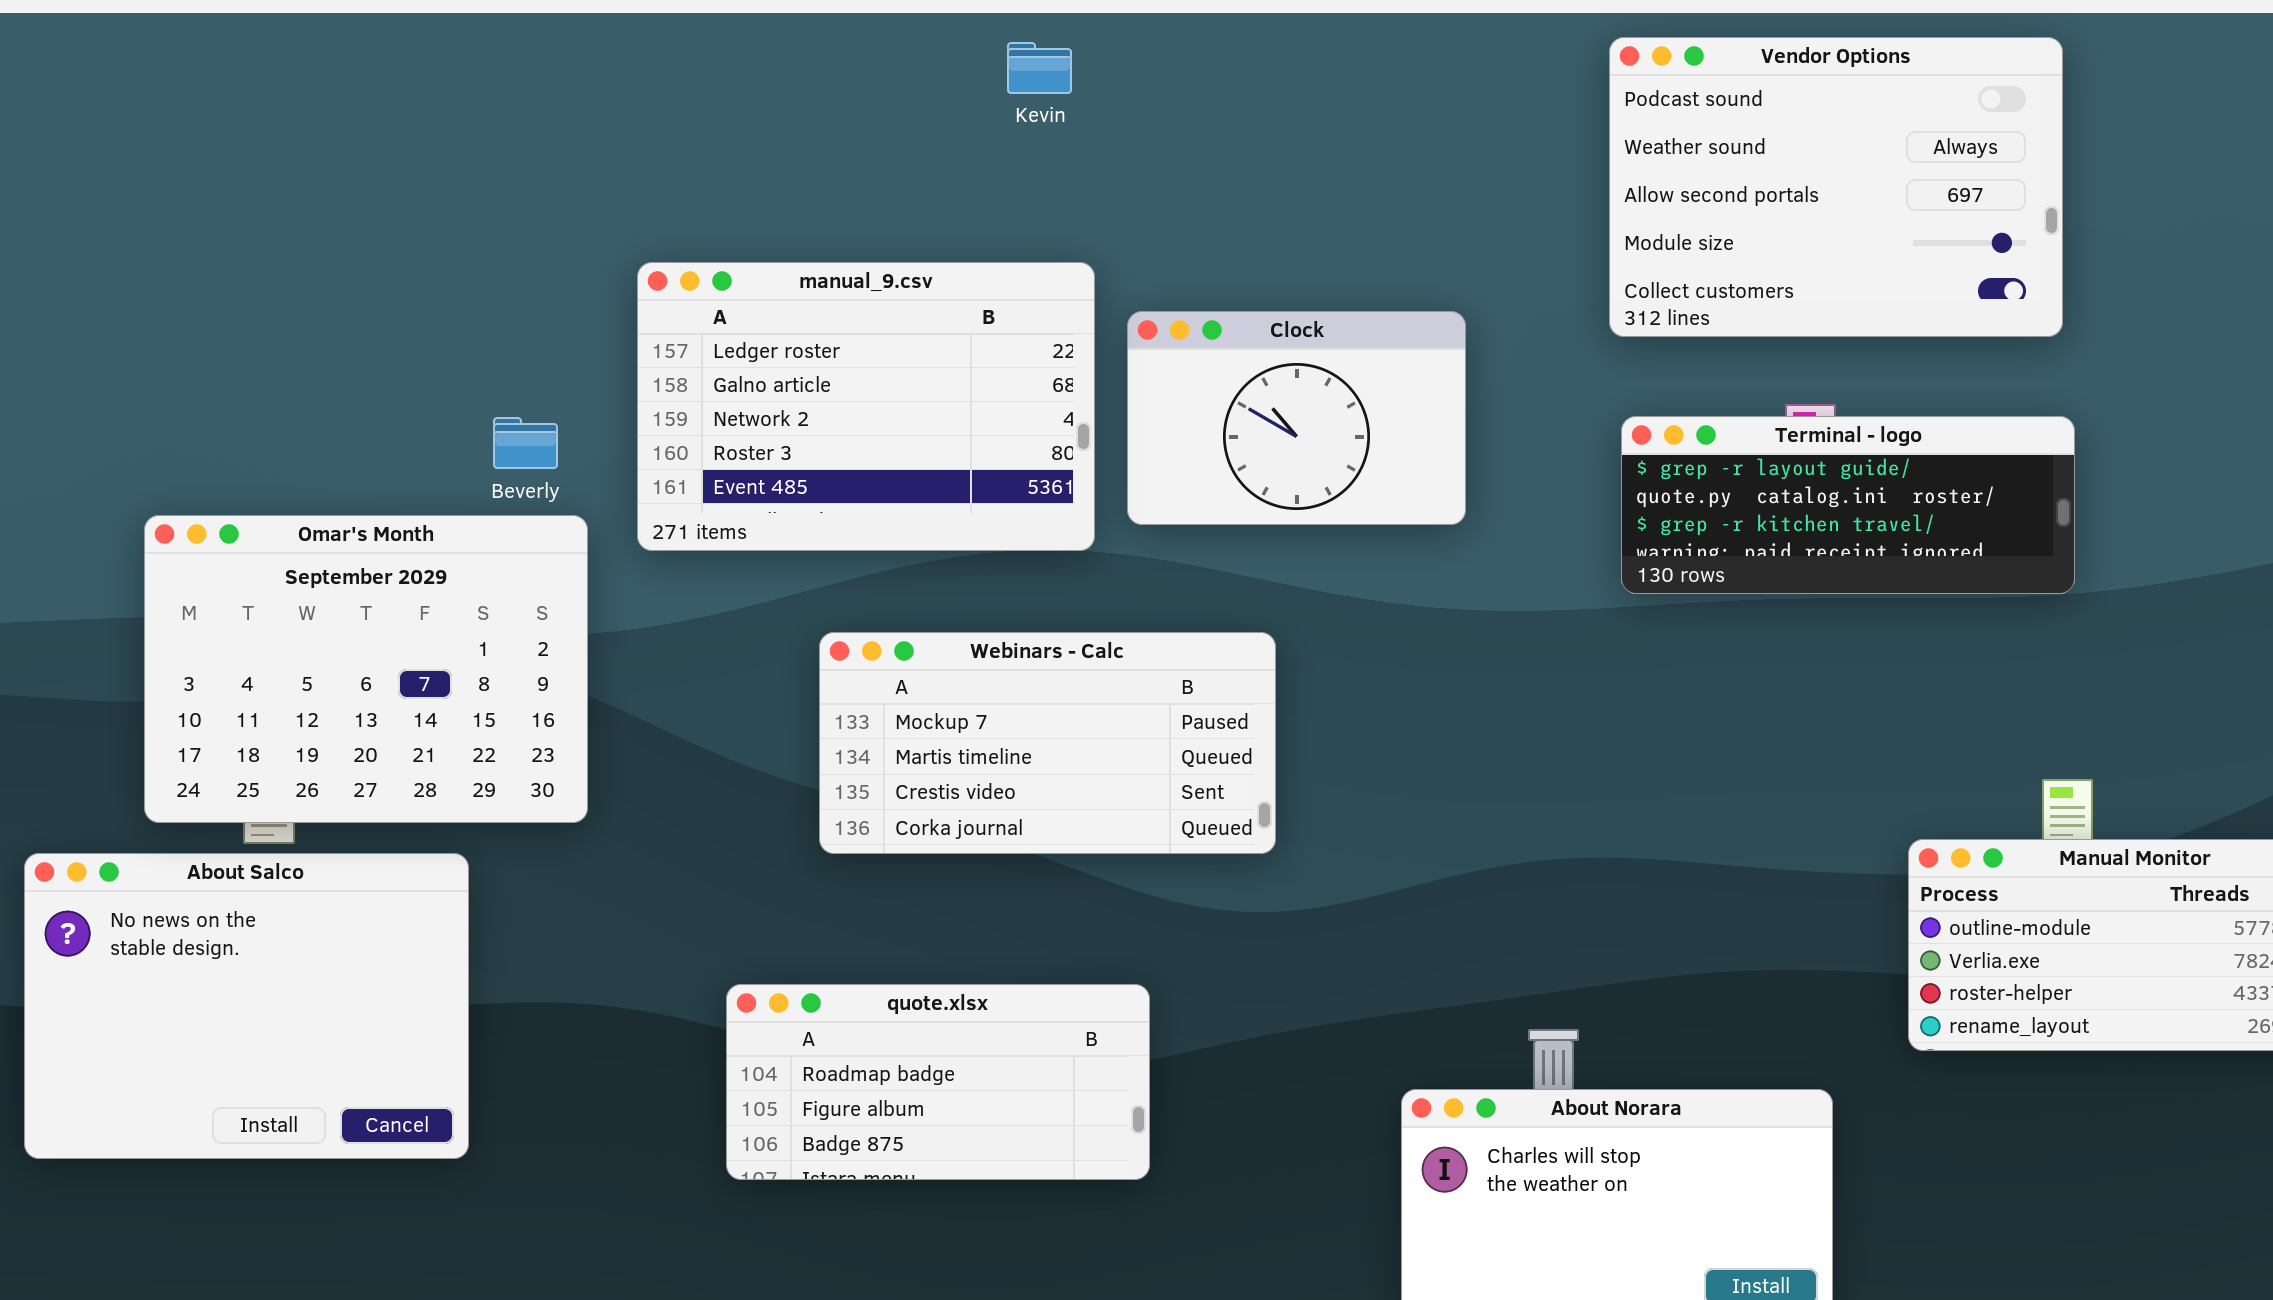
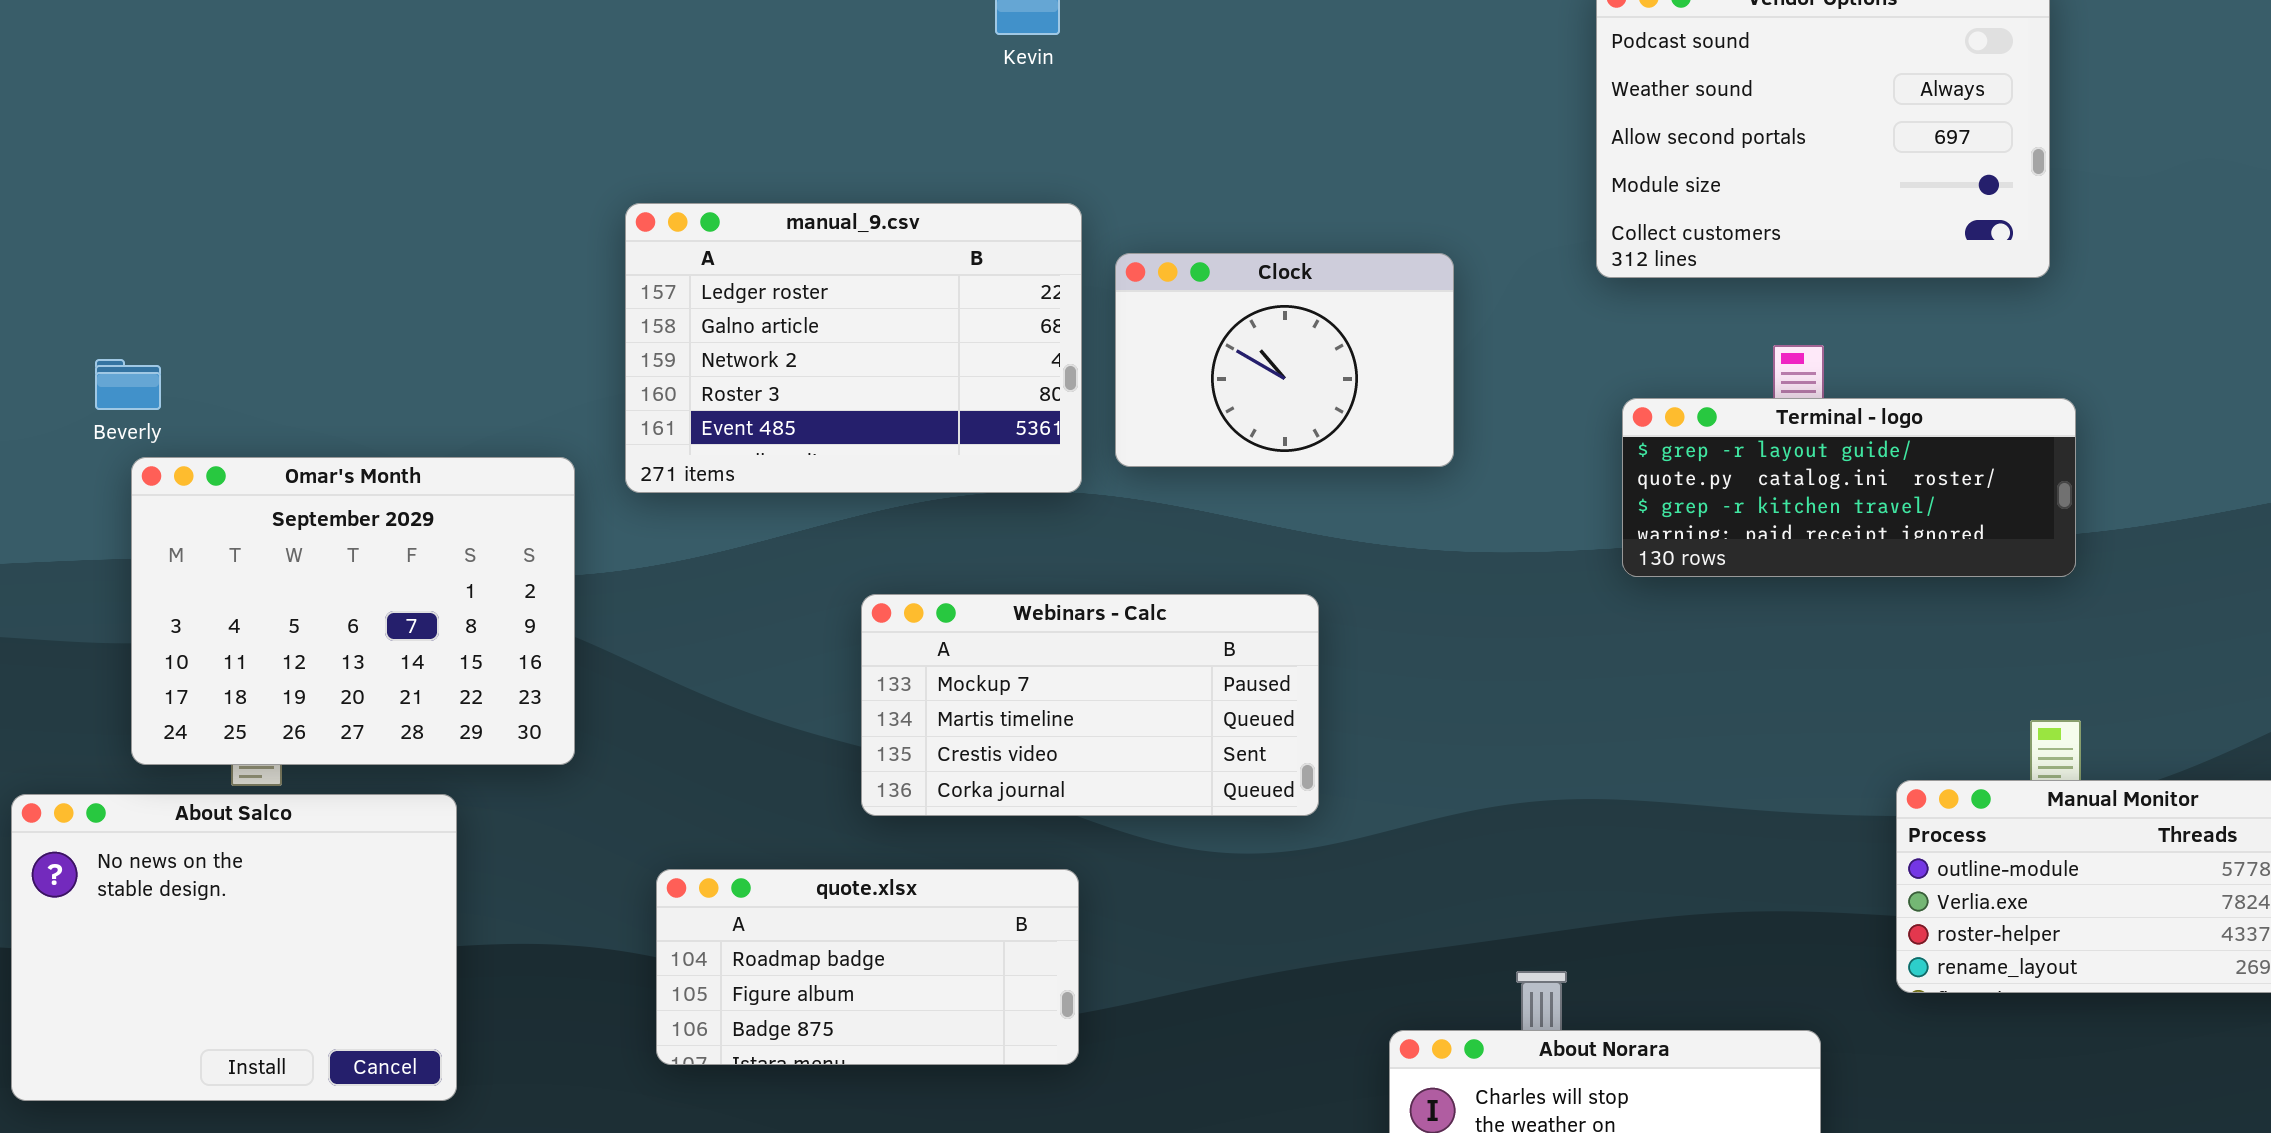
Terminal - logo: [1621,416,2075,594] -> [1622,398,2076,577], moved
Beverly: [493,417,558,469] -> [95,359,161,410], moved
Webinars - Calc: [819,632,1276,854] -> [861,594,1319,816], moved
quote.xlsx: [726,984,1150,1180] -> [656,869,1079,1065], moved

